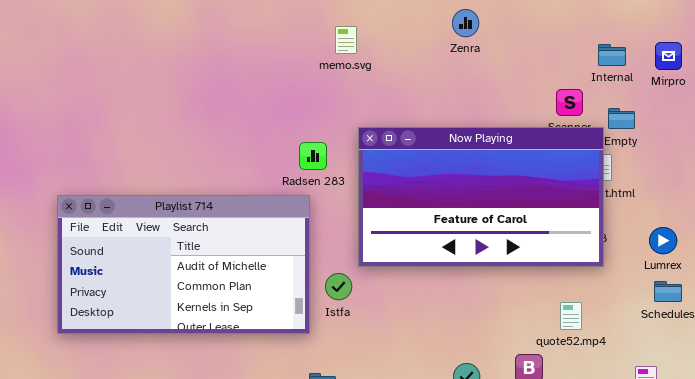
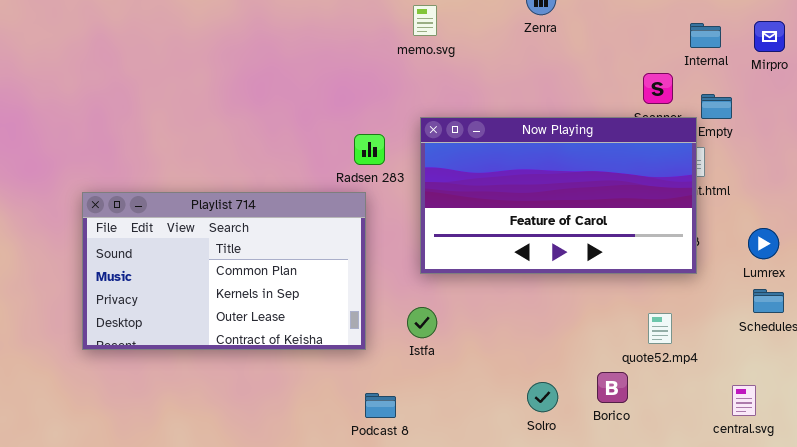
memo.svg: [335,26,357,54] -> [413,5,437,36], moved
Playlist 714: [57,195,310,334] -> [82,192,366,350], scrolled down 1 row
Istfa: [325,273,352,300] -> [407,307,437,338], moved

